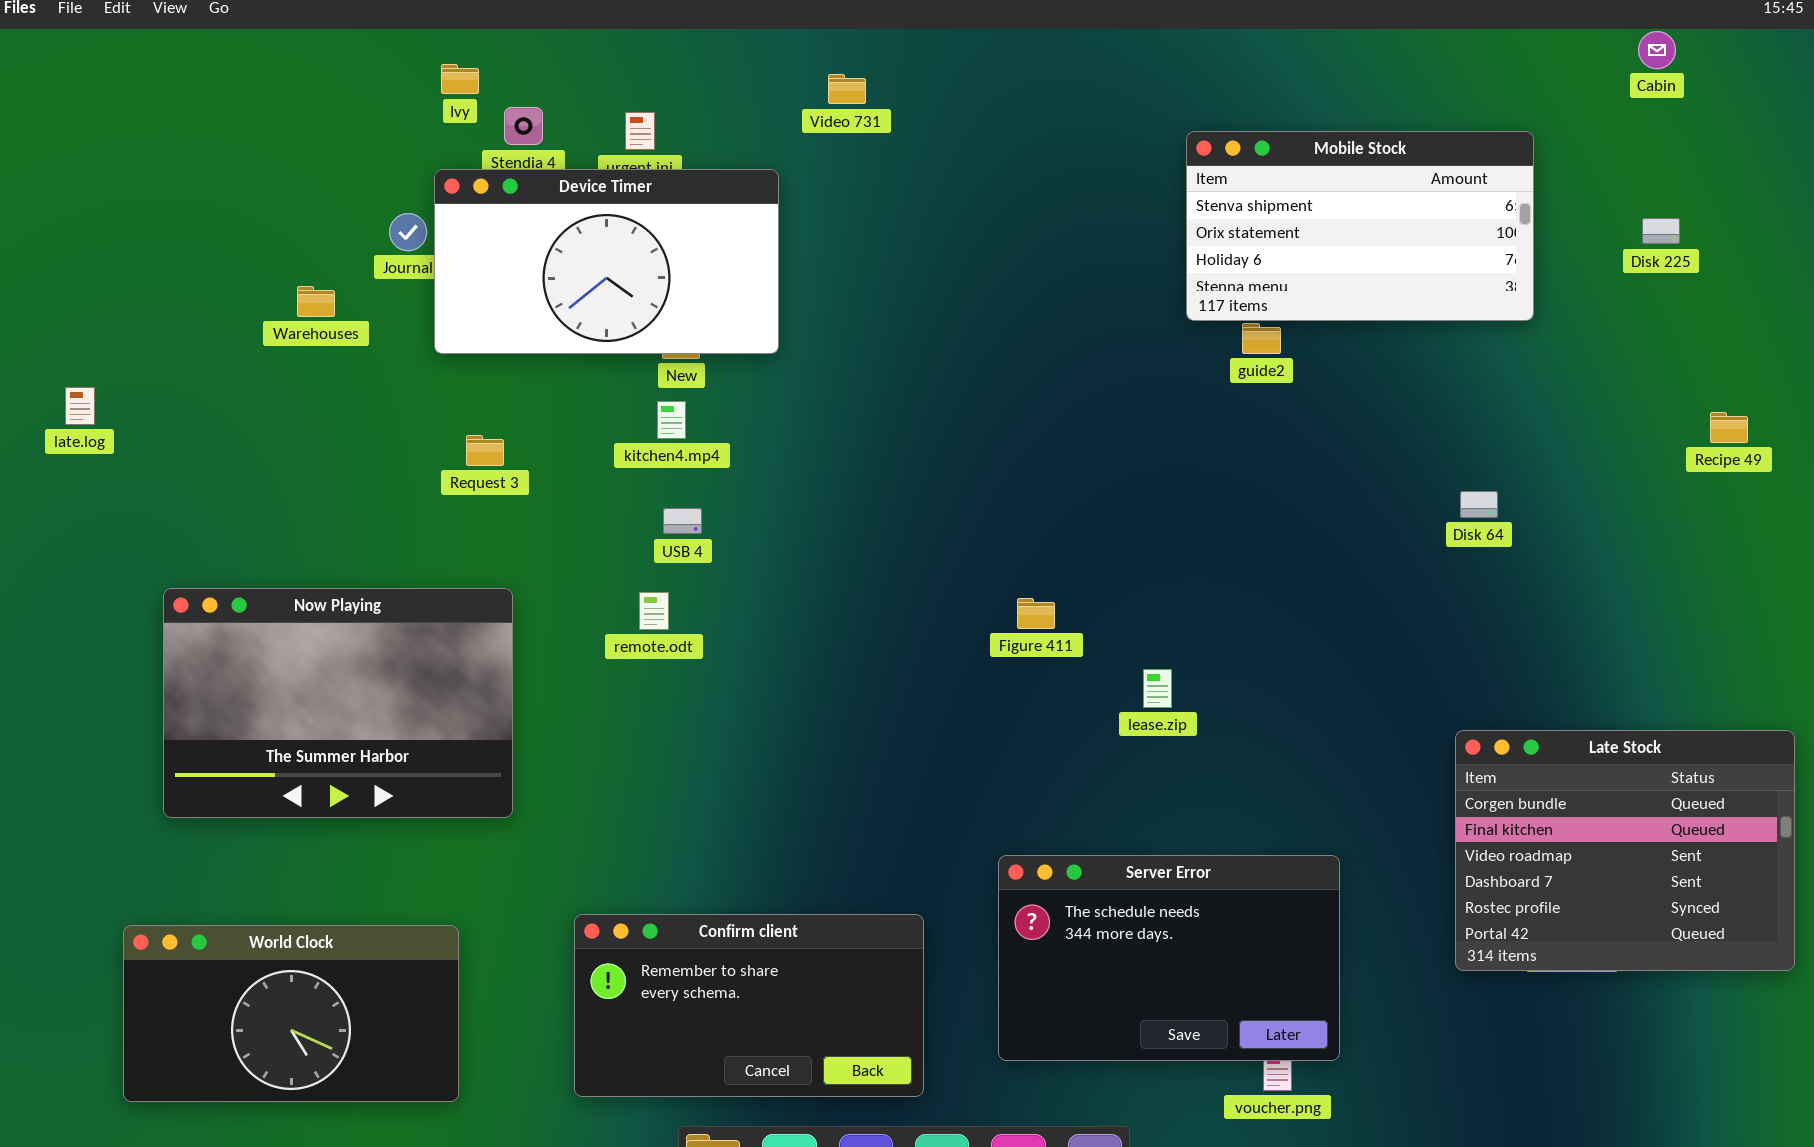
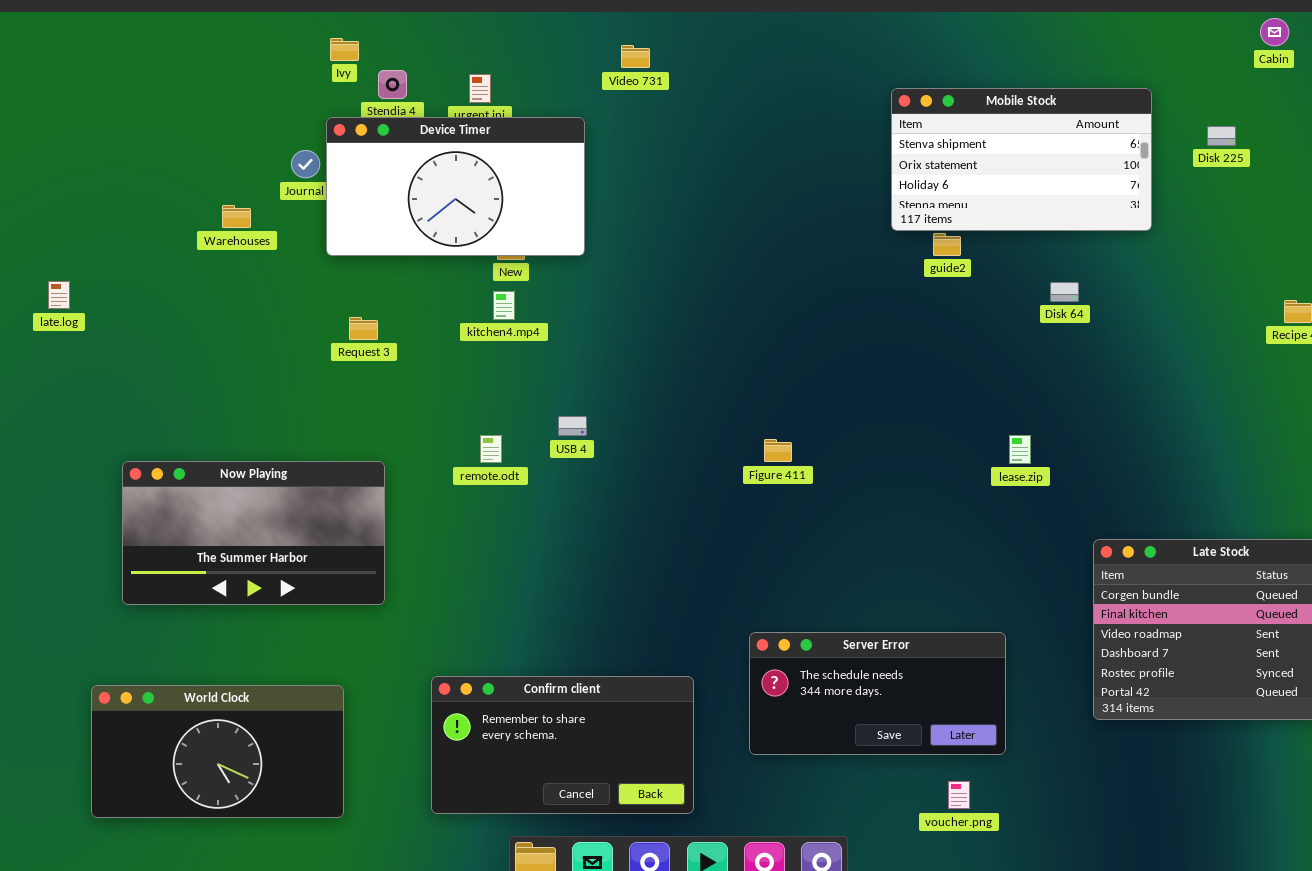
Cabin: [1638,31,1676,69] -> [1260,18,1289,46], moved
Disk 225: [1642,218,1680,244] -> [1207,126,1236,146], moved
Disk 64: [1460,491,1498,518] -> [1050,282,1079,302], moved
USB 4: [663,508,702,534] -> [558,416,587,436], moved
Now Playing: [163,588,513,818] -> [122,461,385,605], resized
lease.zip: [1143,669,1172,708] -> [1009,435,1031,464], moved
Server Error: [998,855,1340,1061] -> [749,632,1006,755], resized

